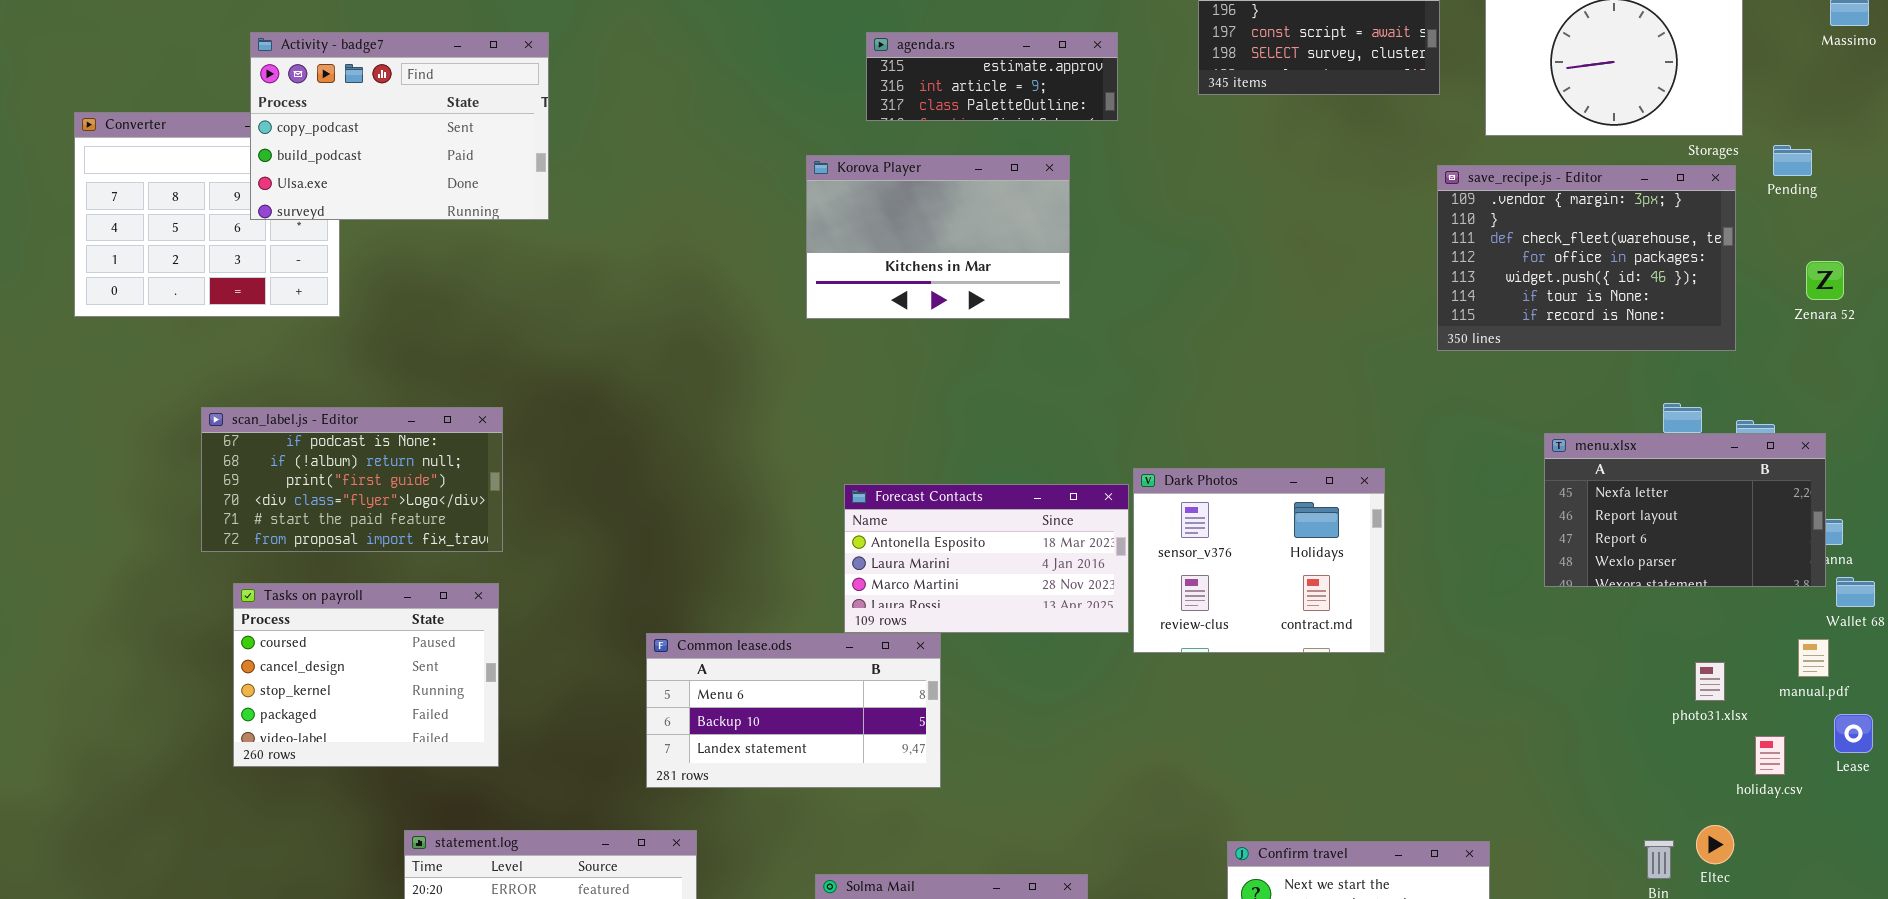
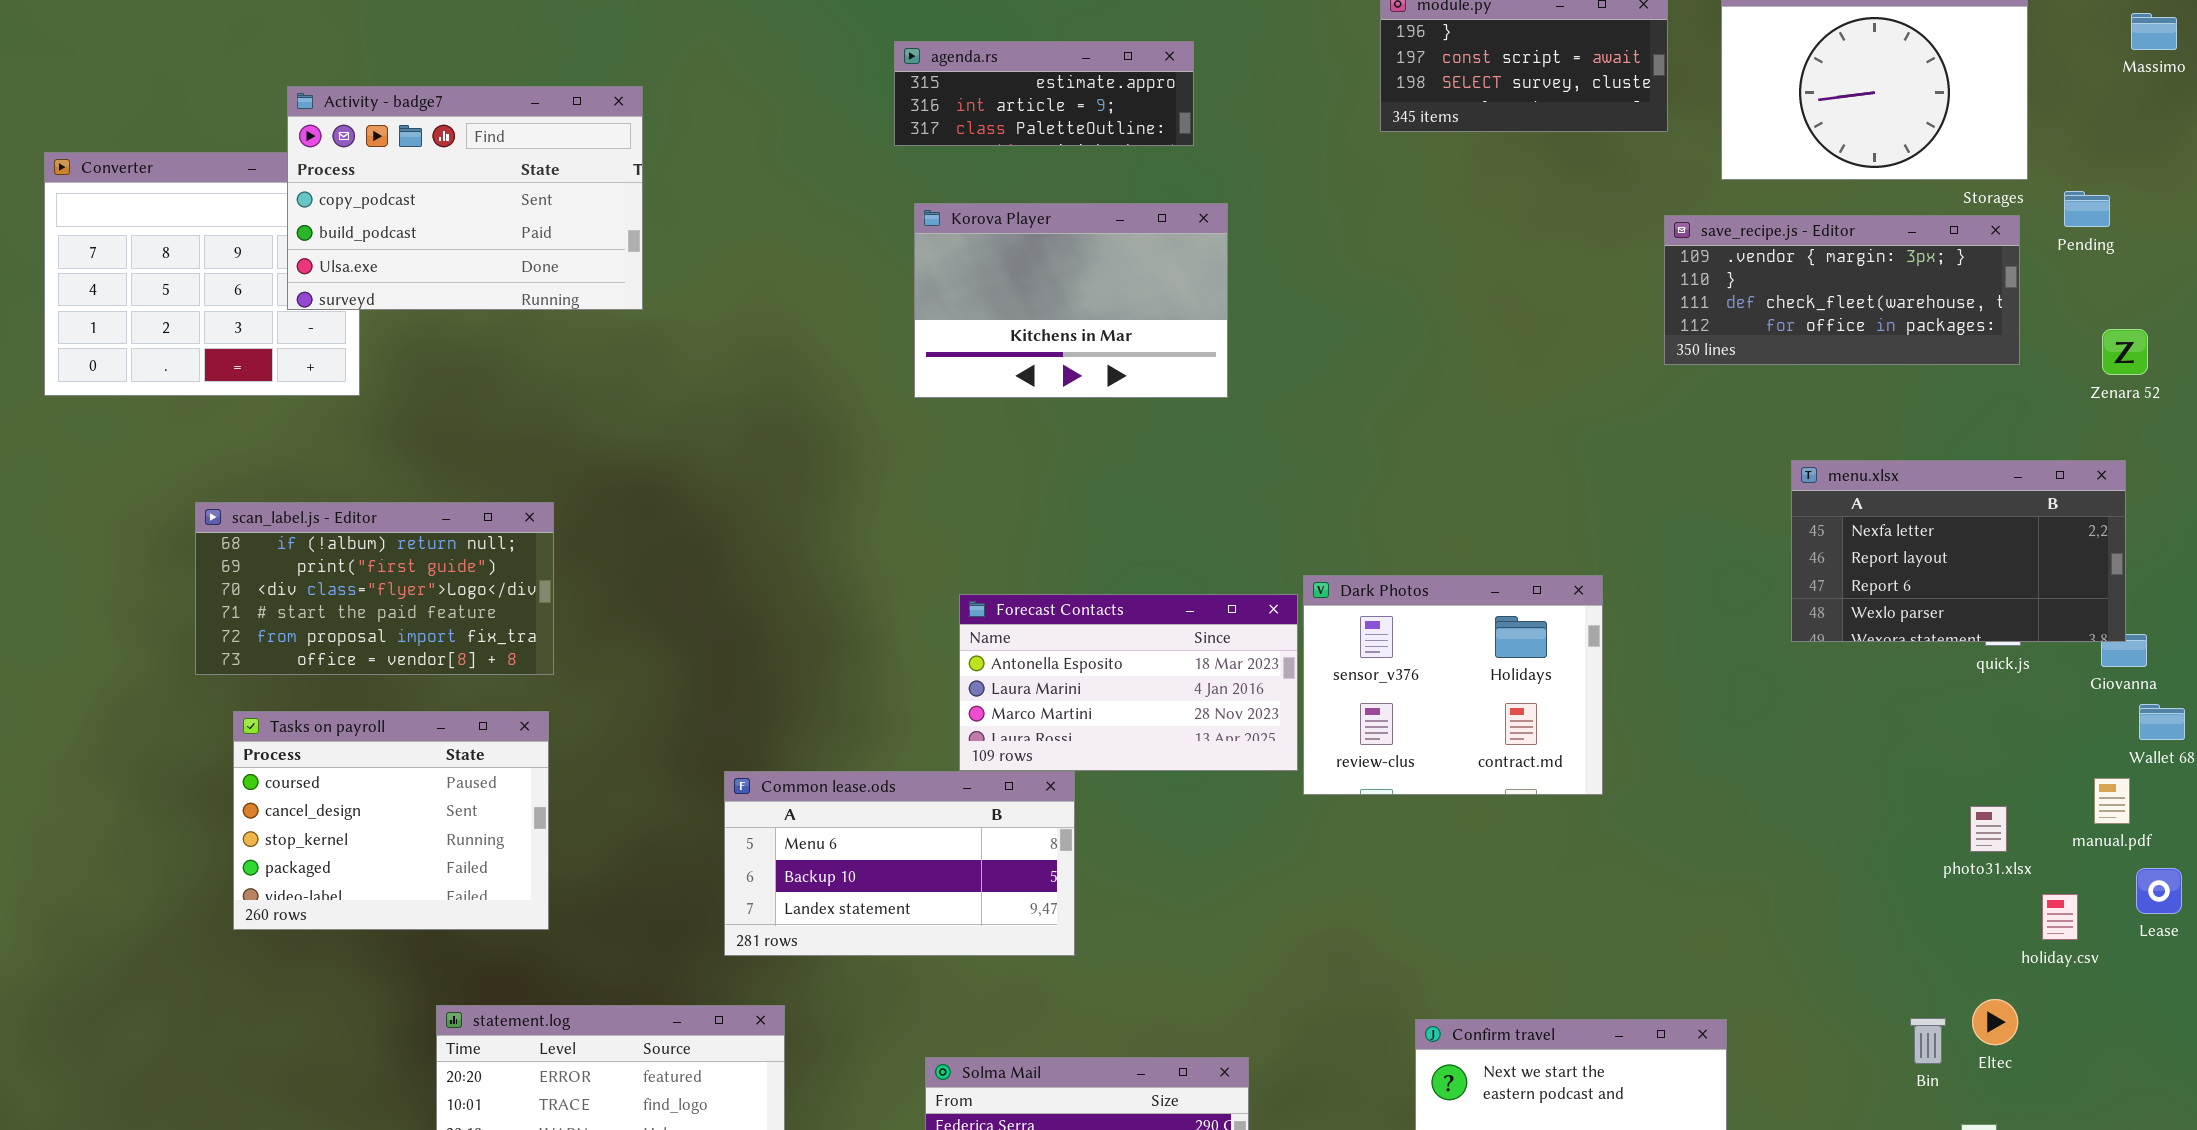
Activity - badge7: [250,32,549,220] -> [287,86,643,310], moved
agenda.rs: [866,32,1118,121] -> [894,41,1194,146], moved
save_recipe.js - Editor: [1437,165,1736,351] -> [1664,215,2020,365], resized
scan_label.js - Editor: [201,407,503,552] -> [195,502,554,675], scrolled down 1 row
menu.xlsx: [1544,433,1826,587] -> [1791,460,2126,642], moved

